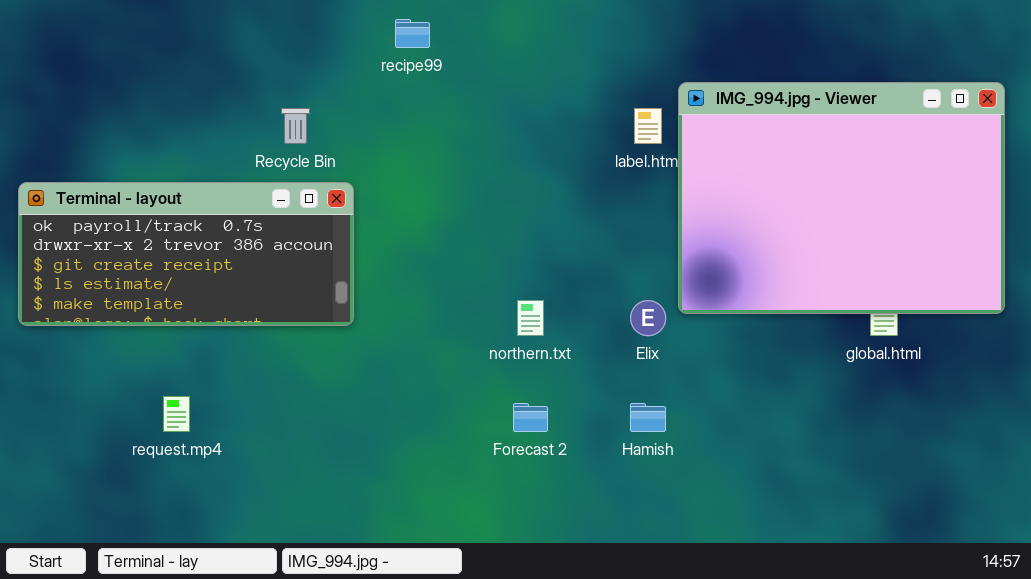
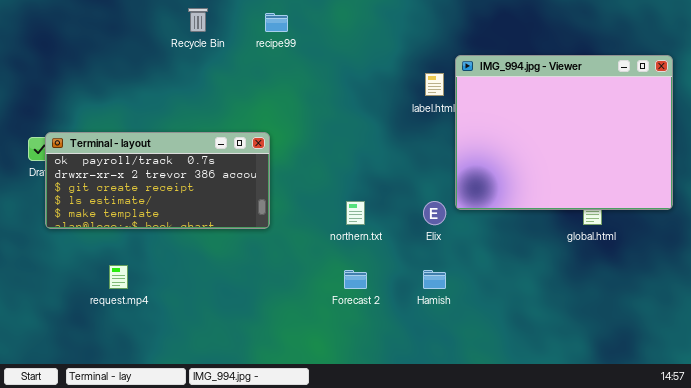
Recycle Bin: [281,108,310,144] -> [188,8,208,32], moved
Terminal - layout: [18,182,354,326] -> [45,132,270,229], moved

